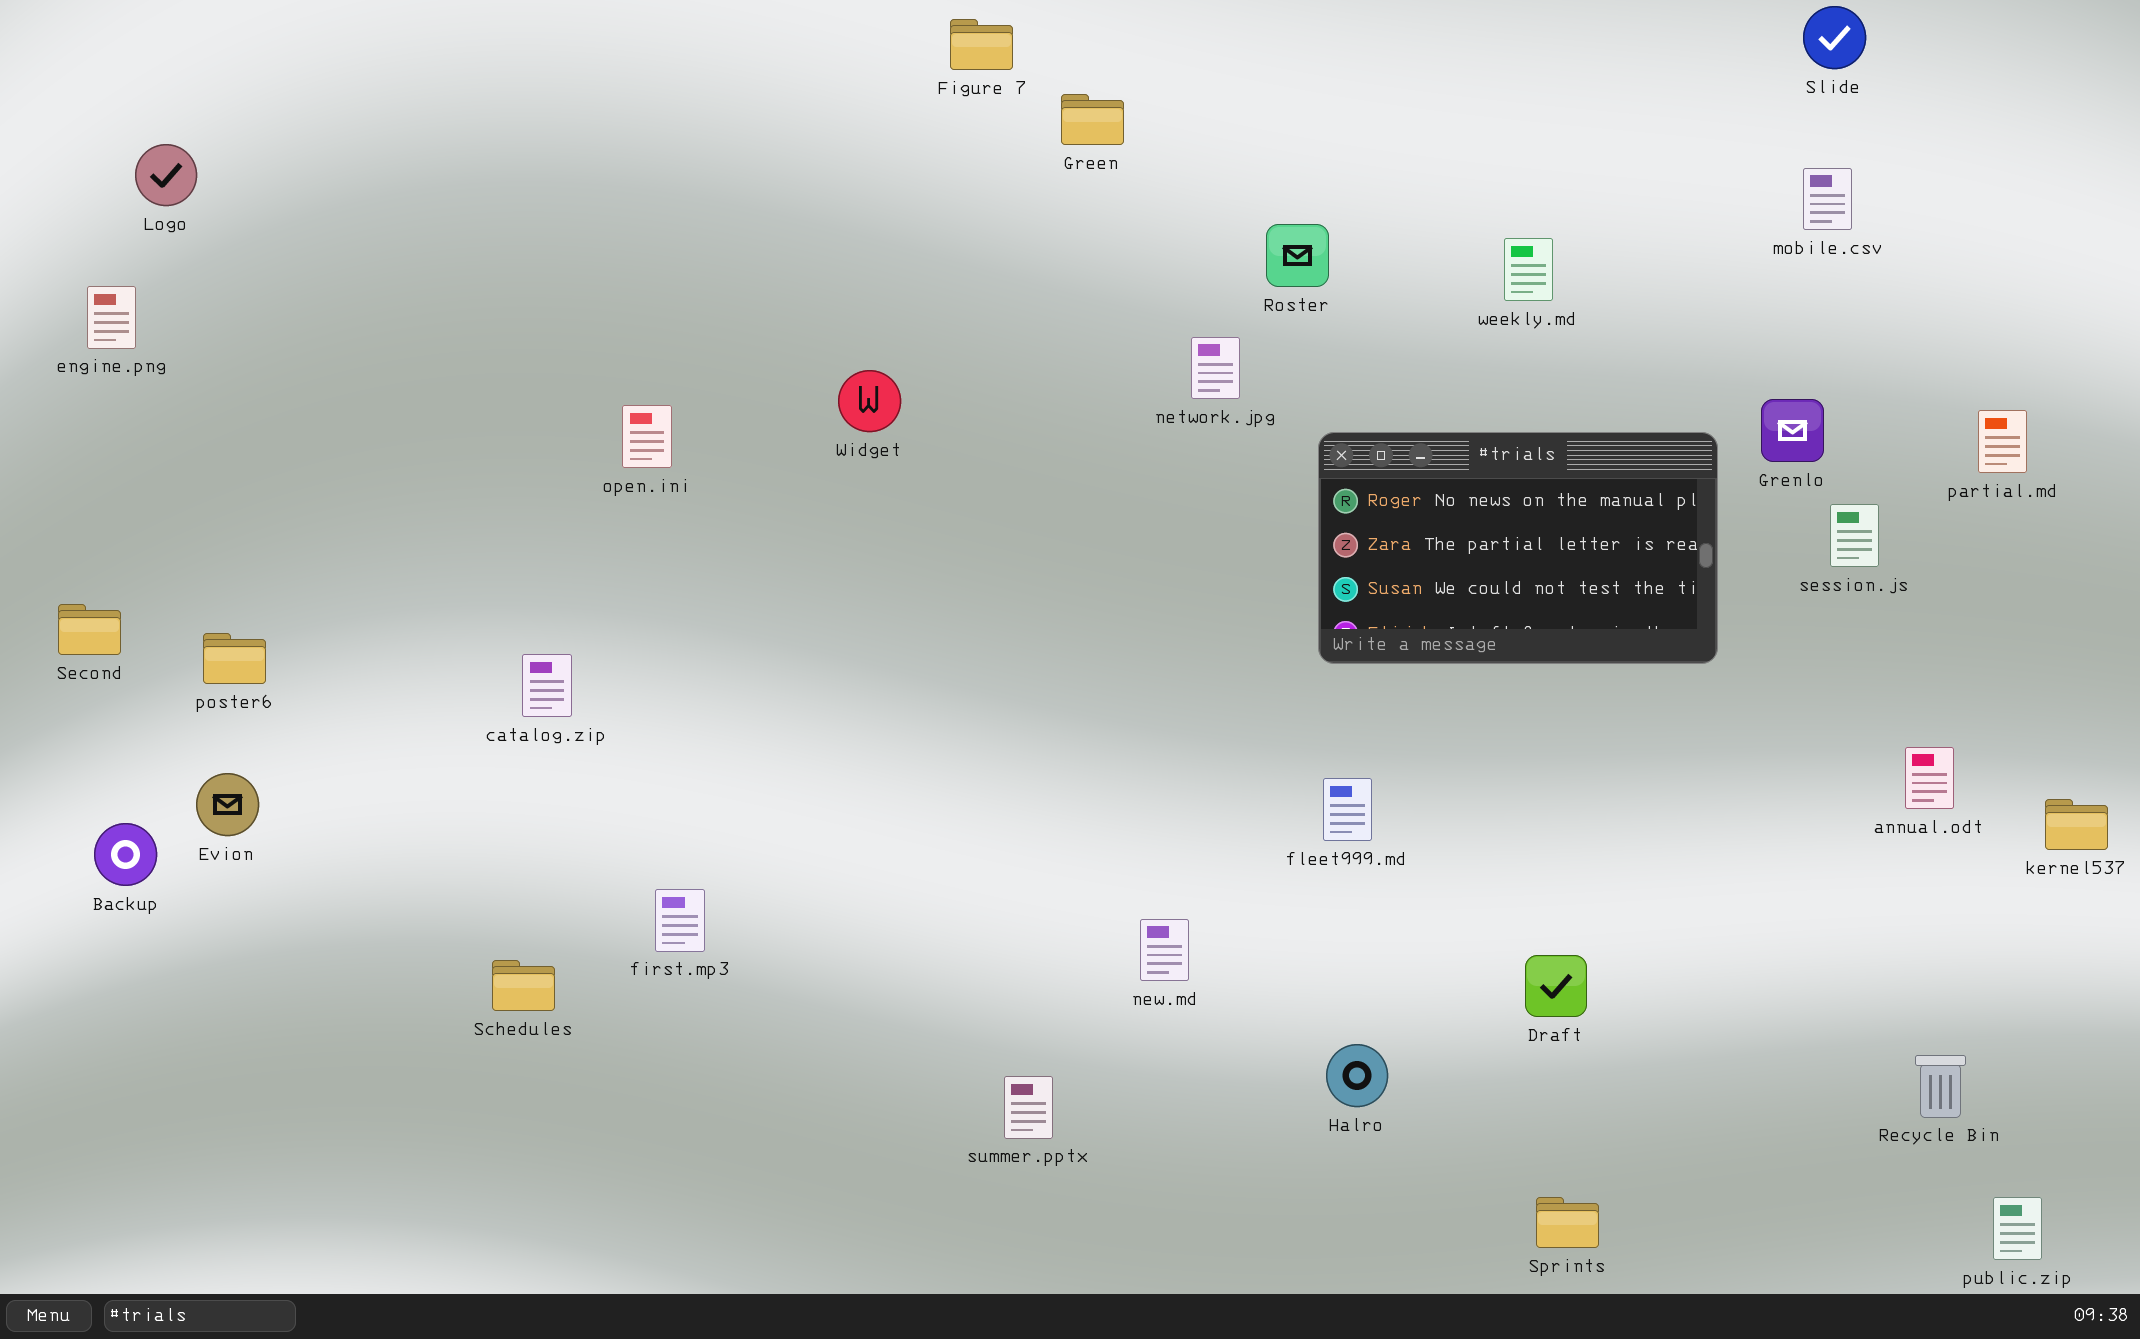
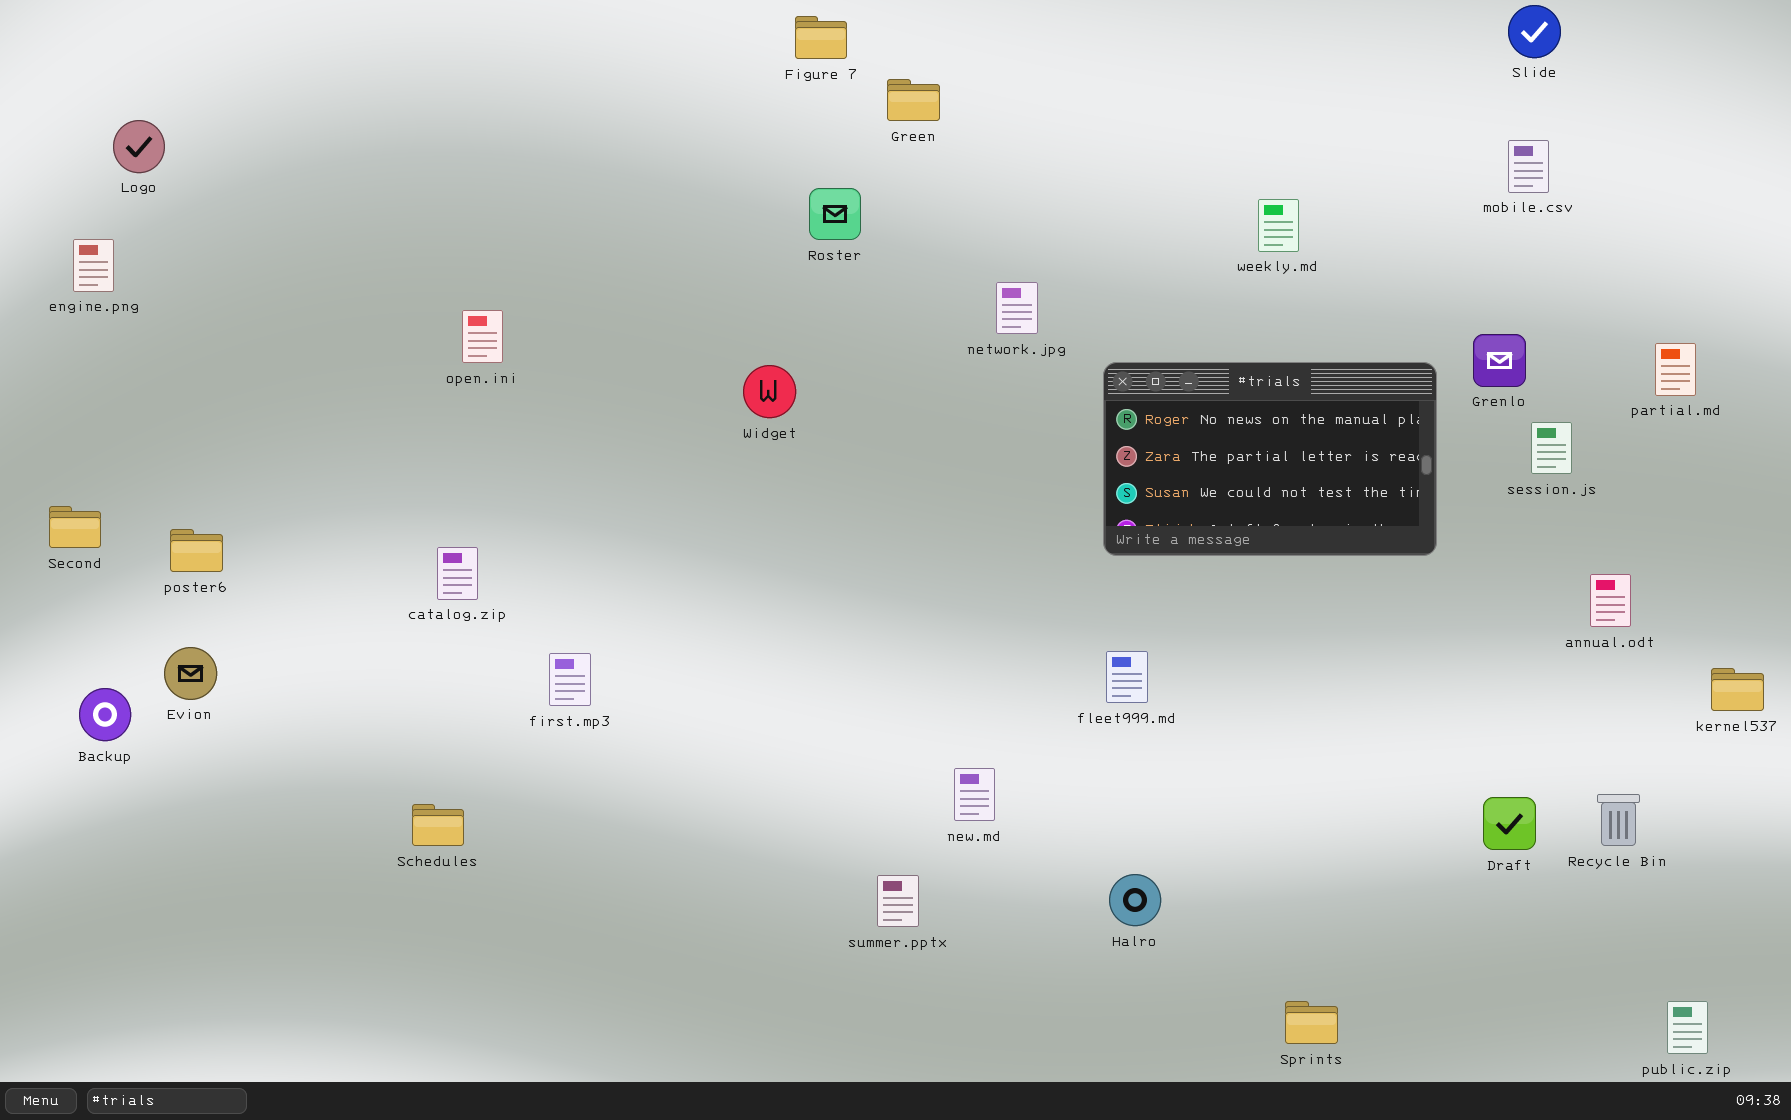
Roster: [1266,224,1329,287] -> [809,188,861,240], moved
Widget: [838,370,901,432] -> [743,365,796,418], moved
open.ini: [622,405,672,468] -> [462,310,503,363], moved
annual.odt: [1905,747,1954,809] -> [1590,574,1631,627], moved
first.mp3: [655,889,705,952] -> [549,653,591,706], moved
Draft: [1525,955,1587,1017] -> [1483,797,1536,850], moved
Recycle Bin: [1915,1055,1966,1118] -> [1597,794,1640,846], moved
summer.pptx: [1004,1076,1053,1139] -> [877,875,919,927], moved

